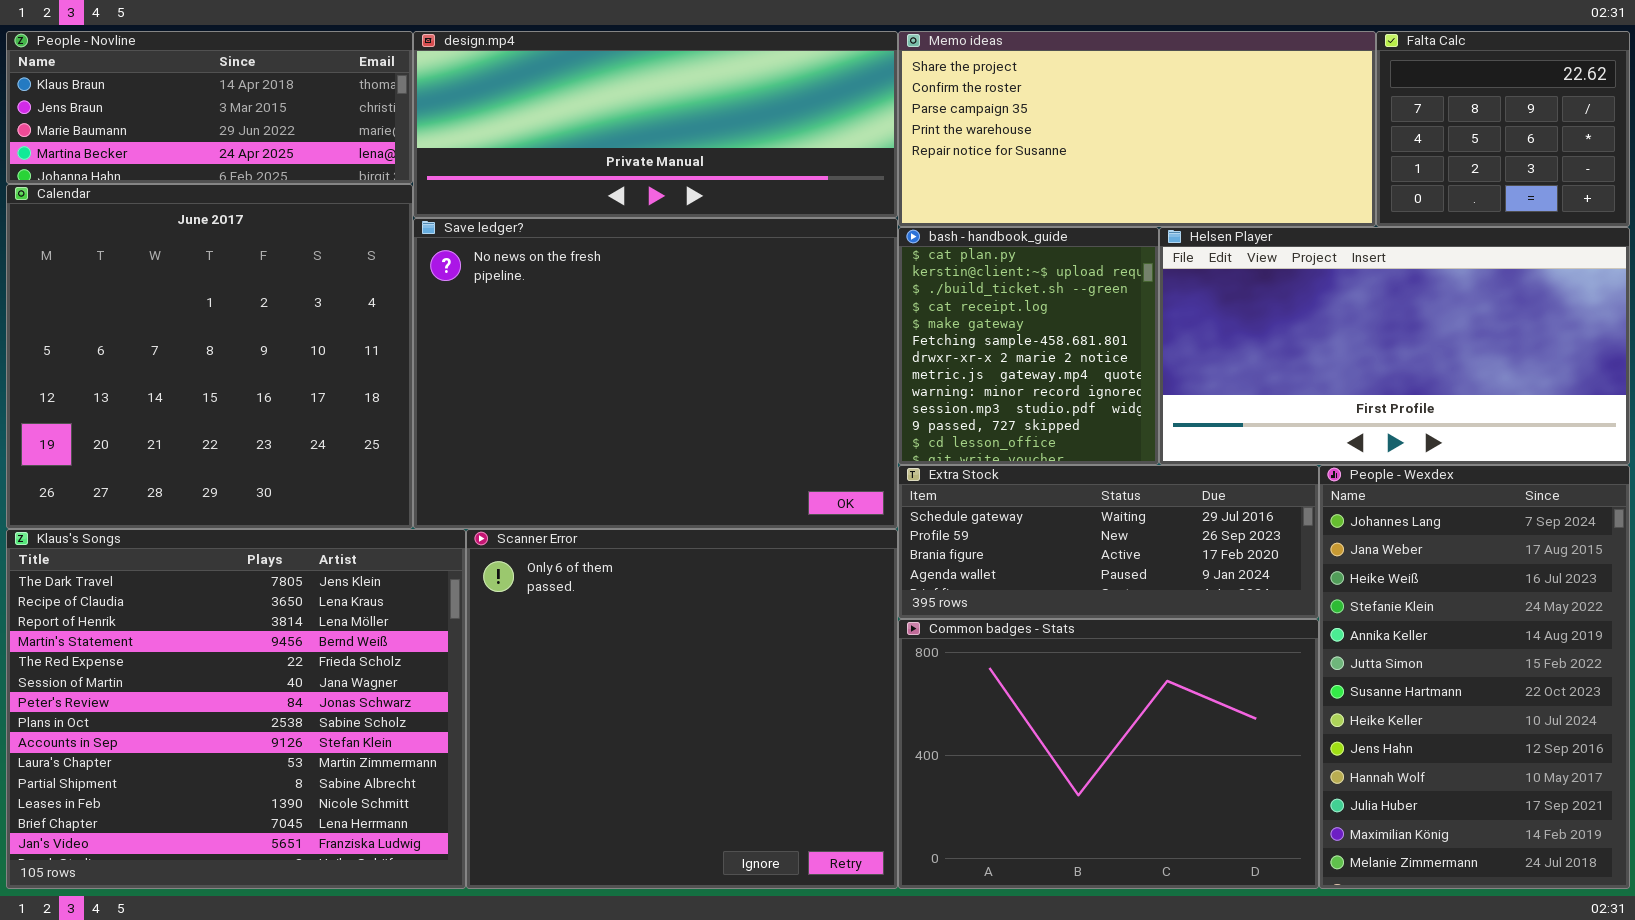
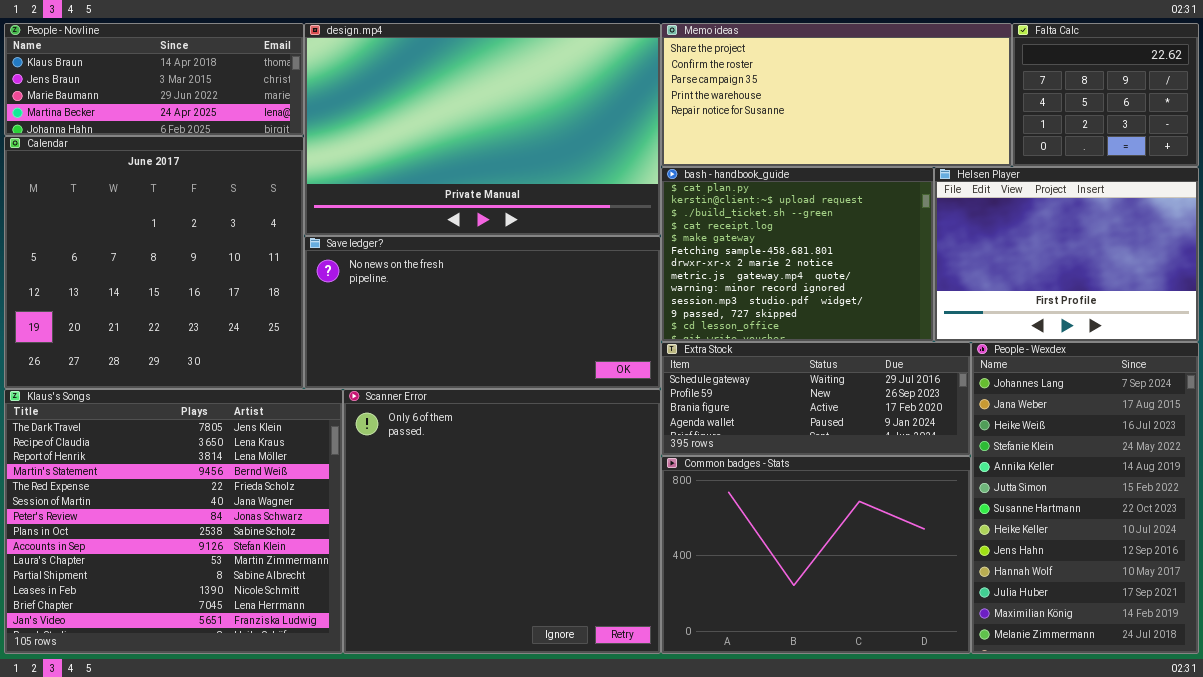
design.mp4: [413,31,898,218] -> [304,23,661,236], resized
Save ledger?: [413,218,898,529] -> [304,236,661,389], resized
bash - handbook_guide: [898,227,1159,465] -> [661,167,934,342], resized
Helsen Player: [1159,227,1630,465] -> [934,167,1199,342], resized

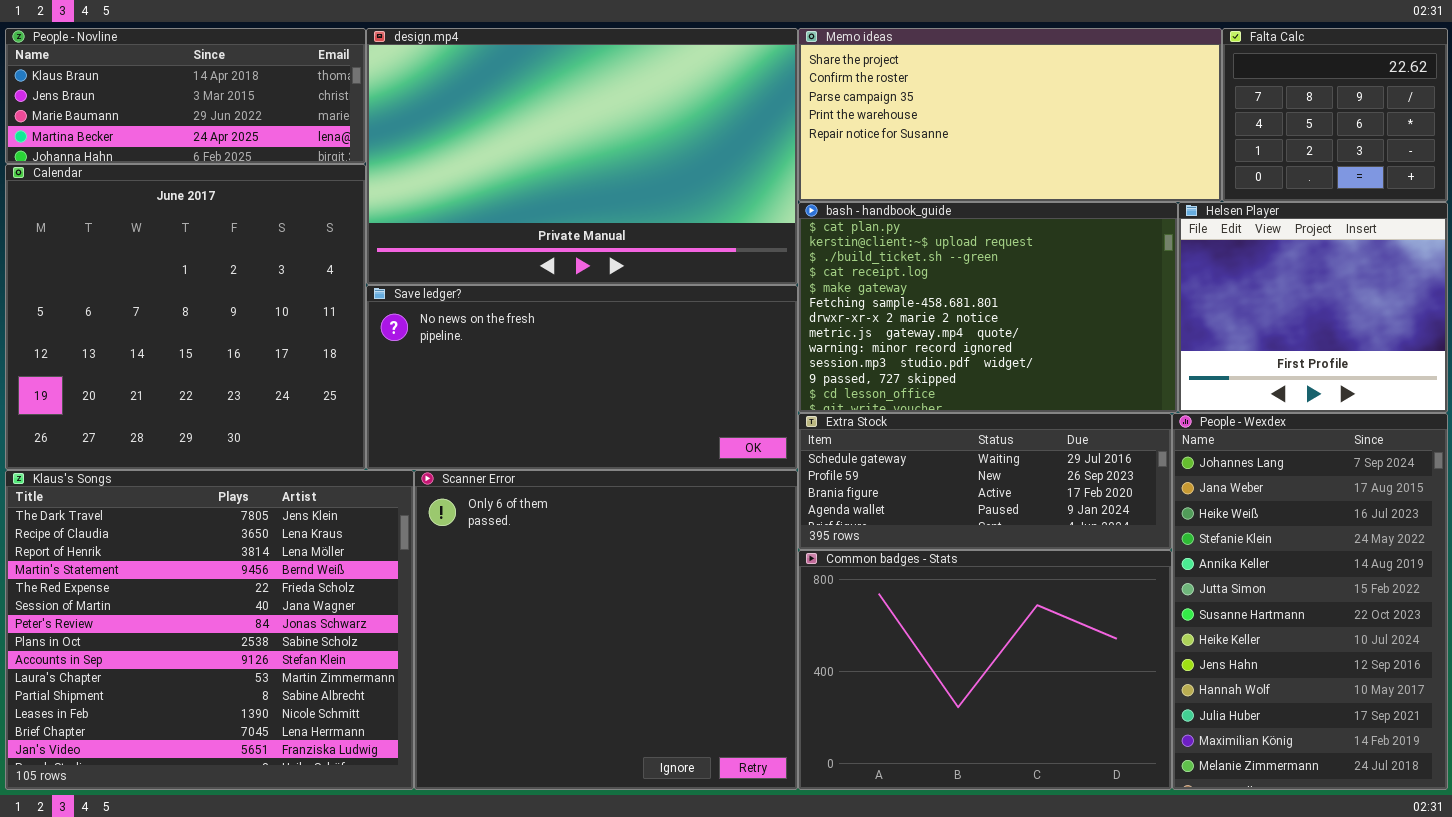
bash - handbook_guide: [661,167,934,342] -> [798,202,1178,413], resized
Helsen Player: [934,167,1199,342] -> [1178,202,1448,413], resized

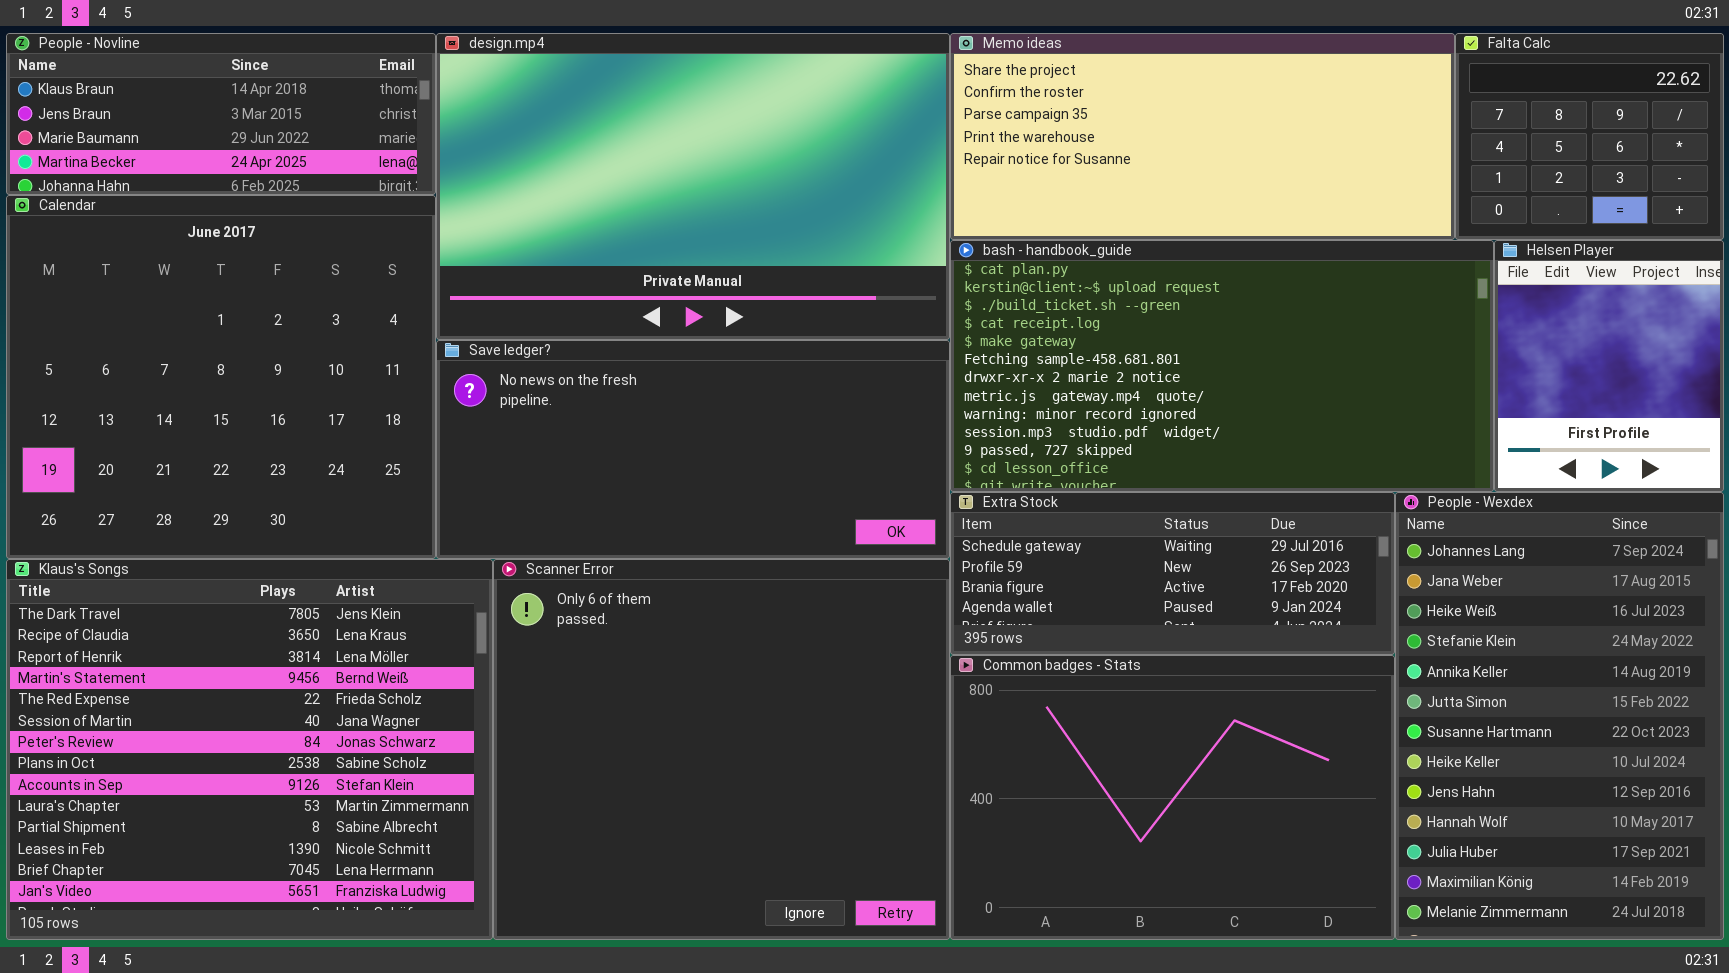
bash - handbook_guide: [798,202,1178,413] -> [950,240,1494,492], resized
Helsen Player: [1178,202,1448,413] -> [1494,240,1724,492], resized

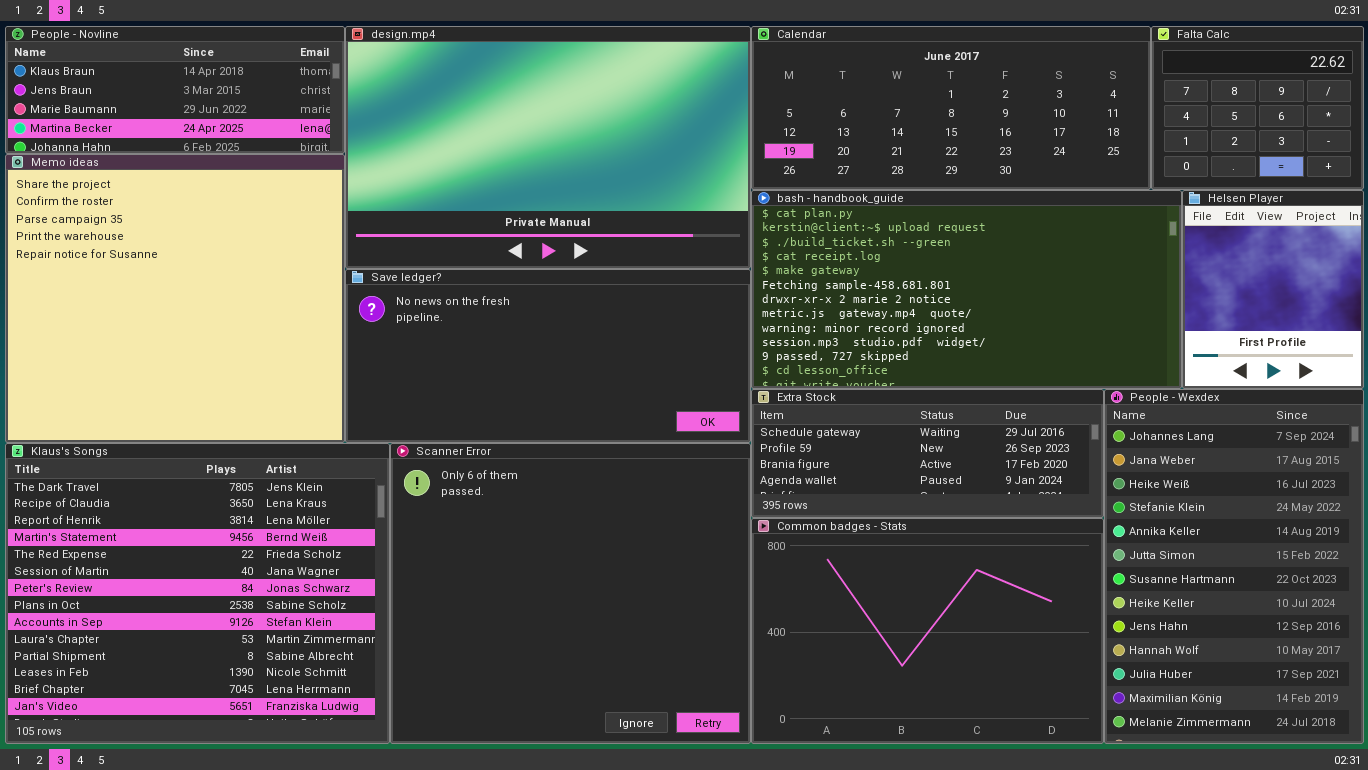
Memo ideas: [950,33,1455,240] -> [5,154,345,443], moved, resized
Calendar: [6,195,436,559] -> [751,26,1151,190], moved, resized

